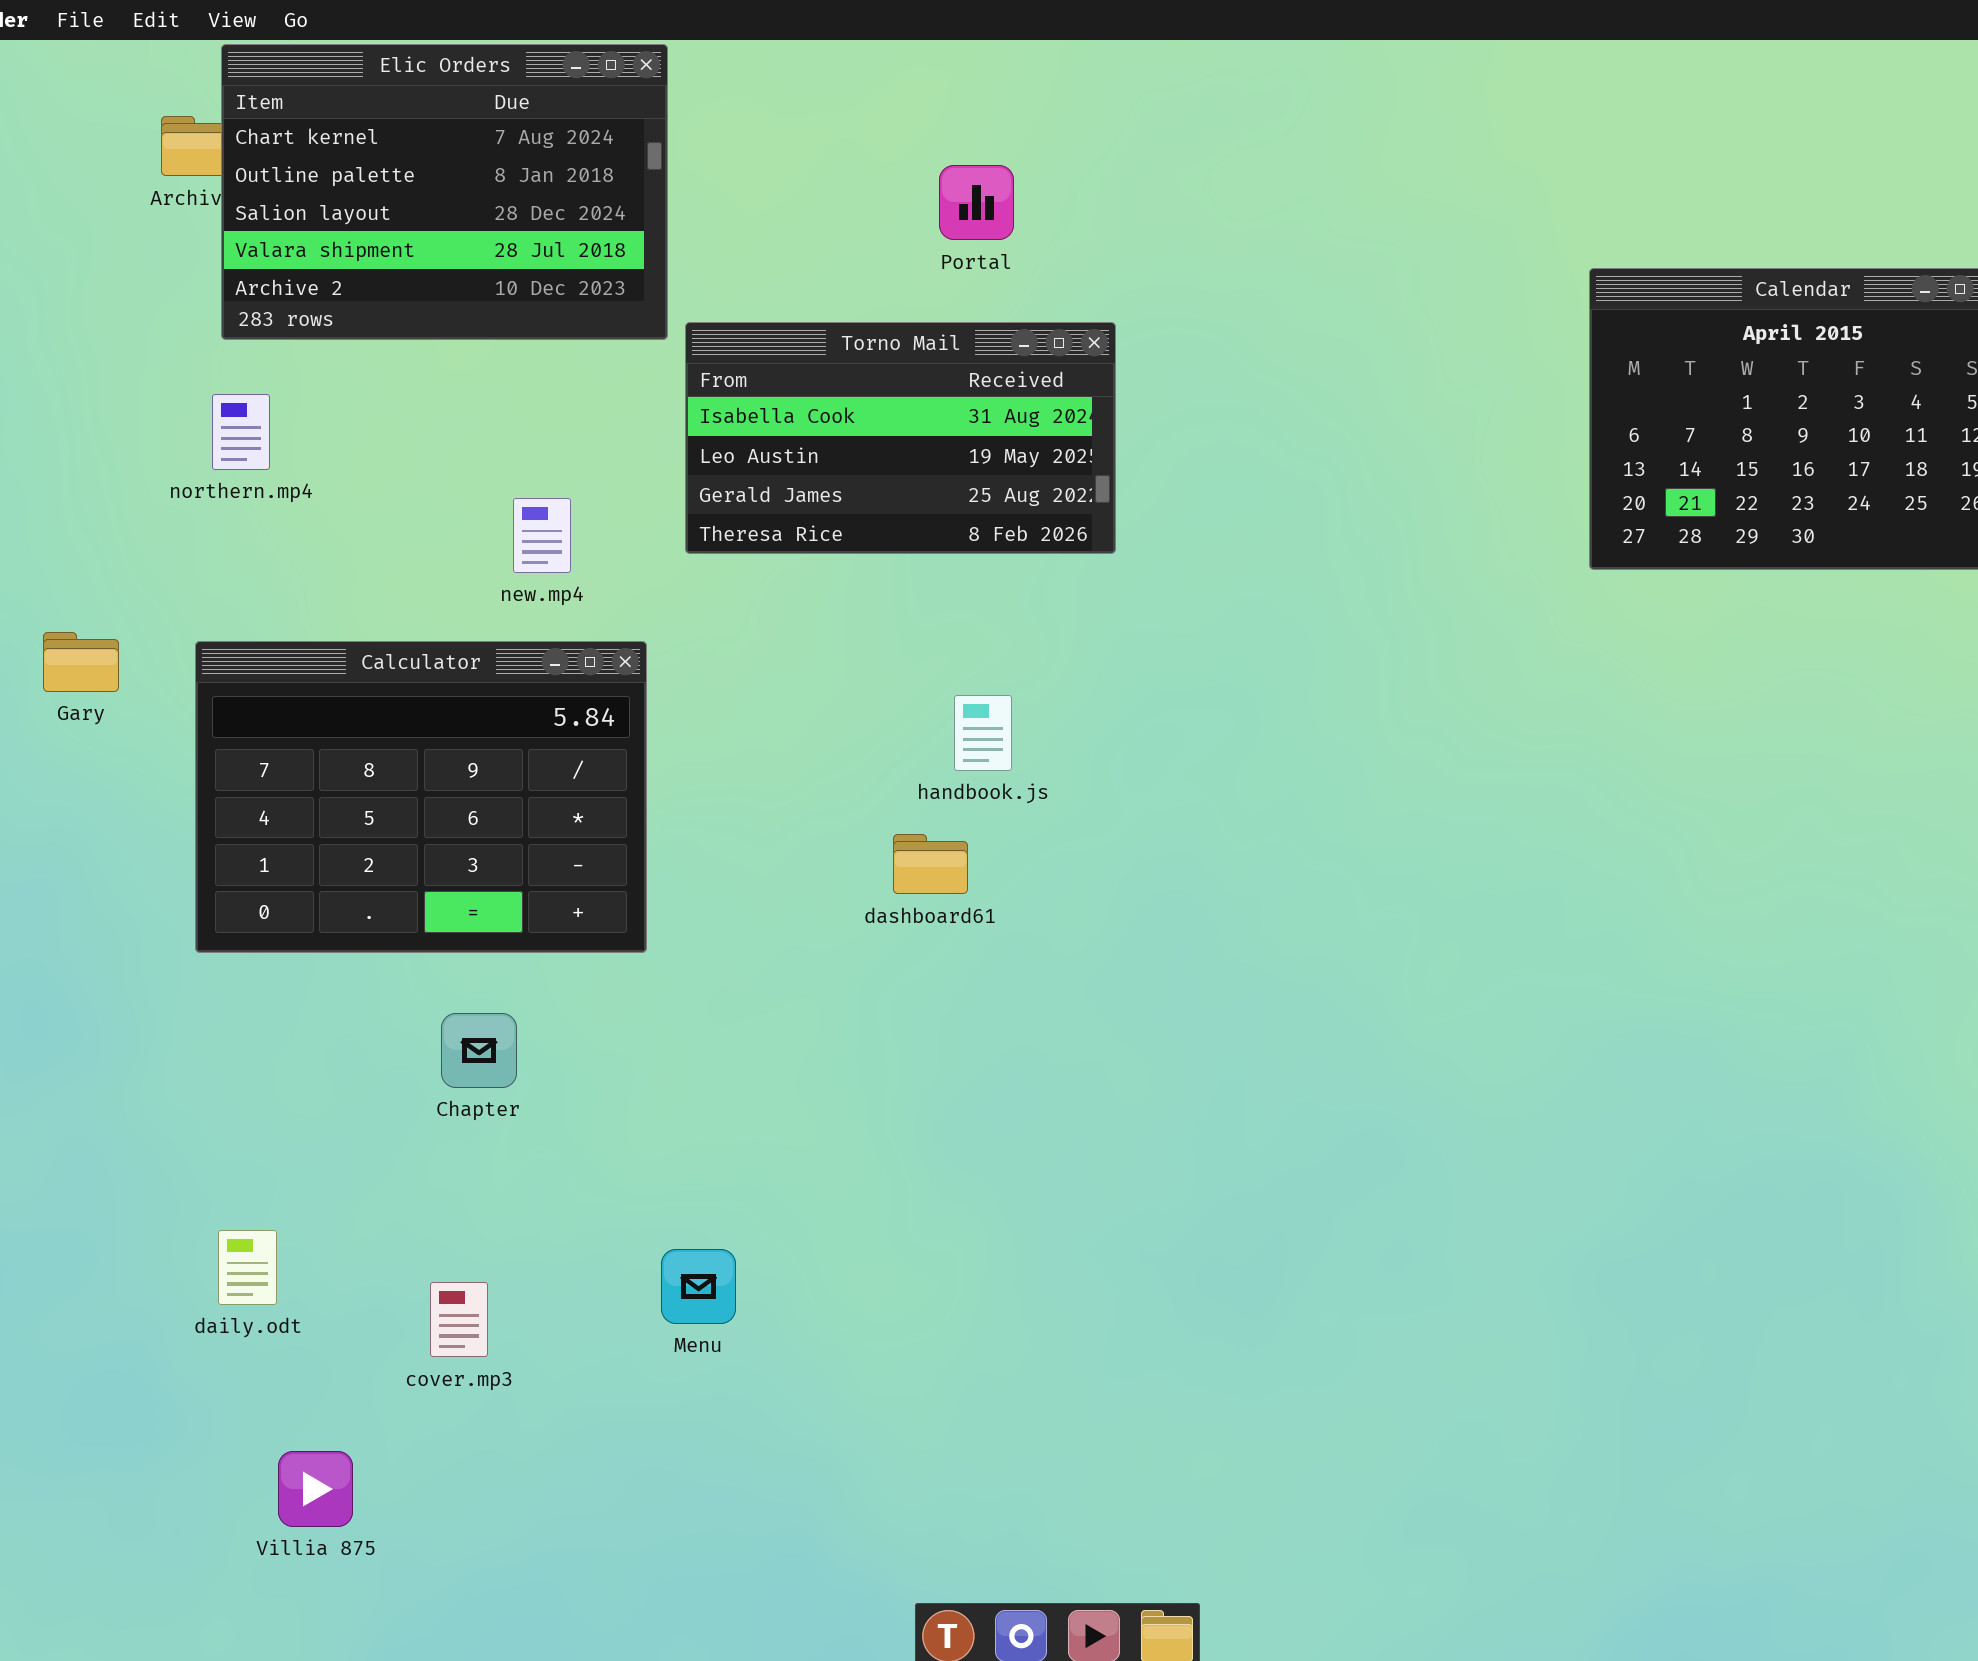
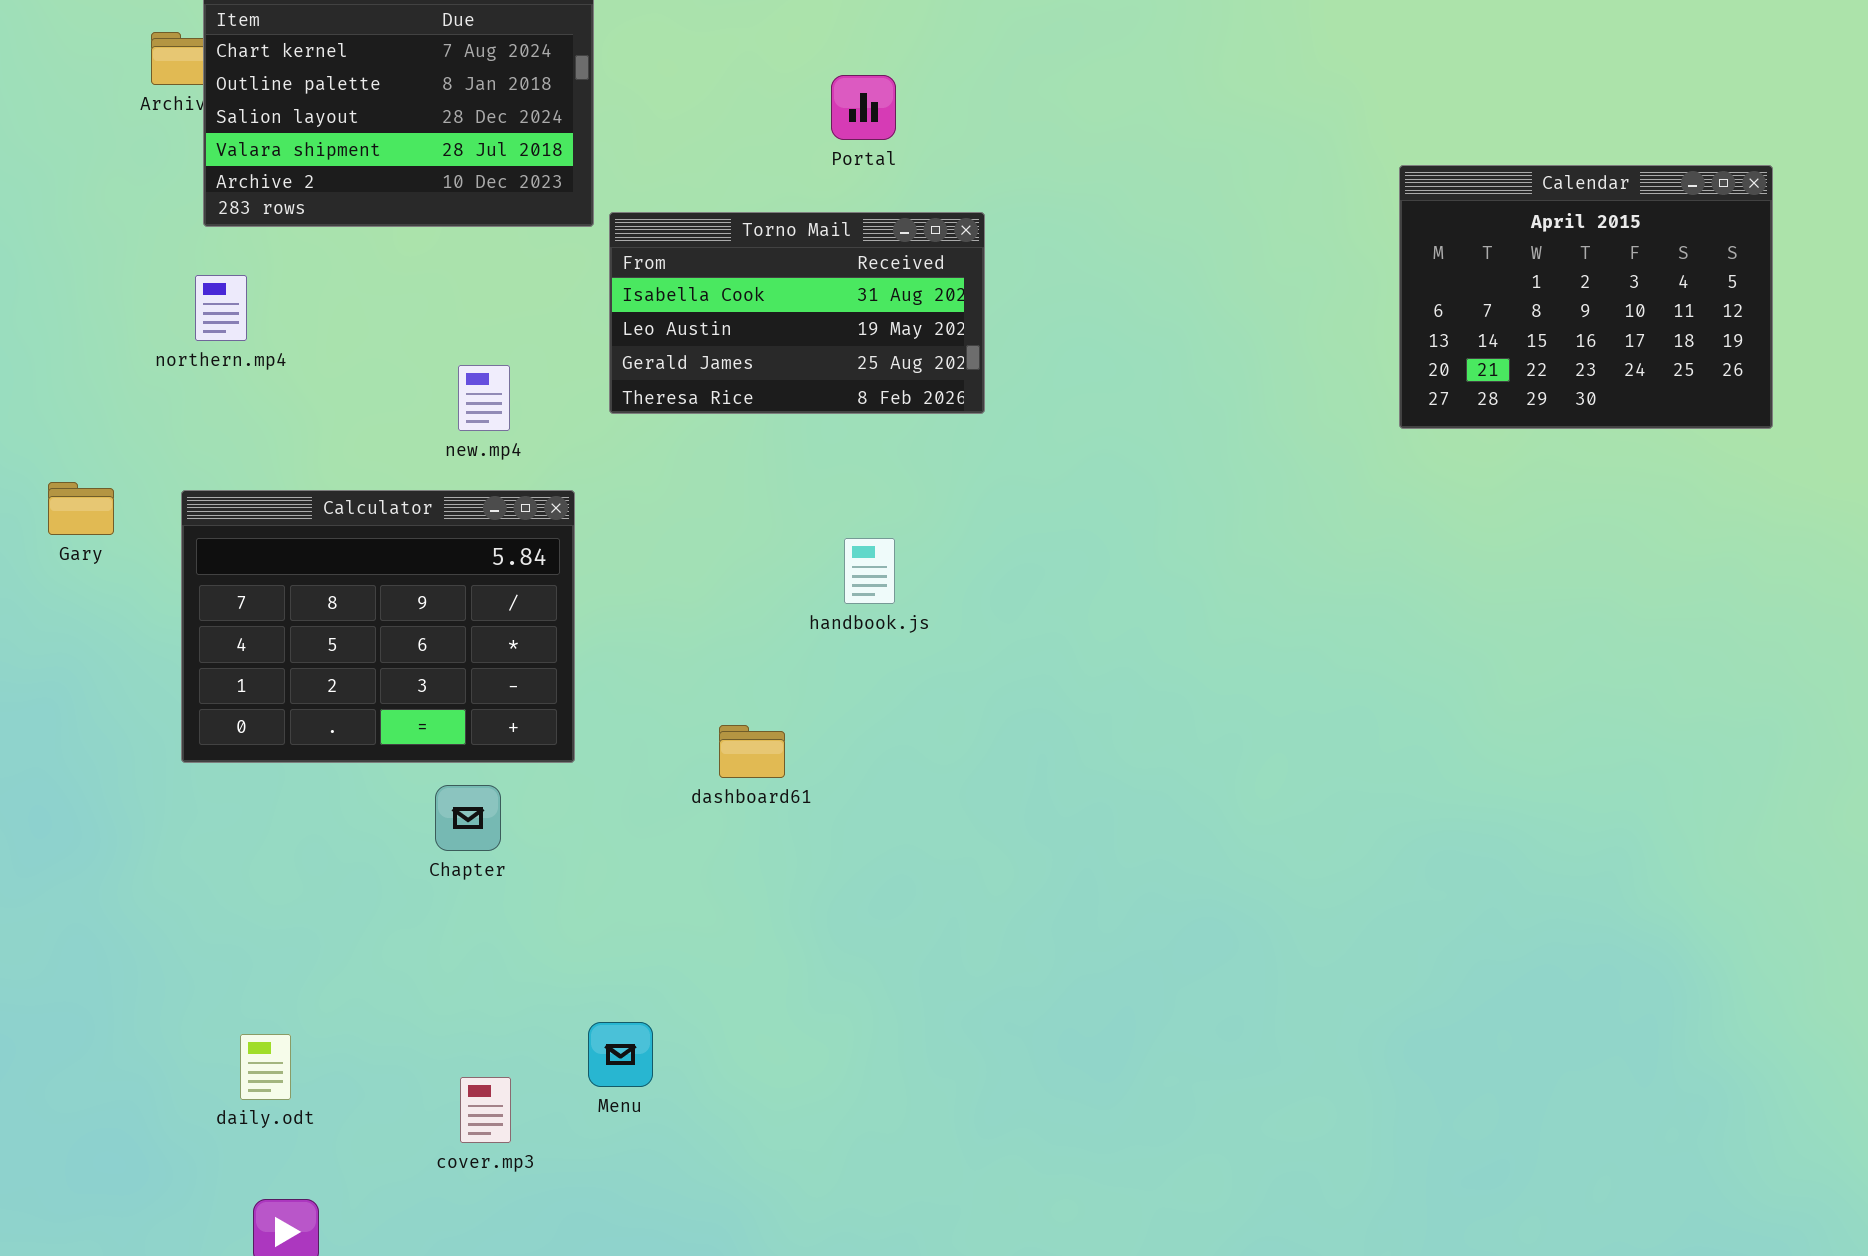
dashboard61: [893,834,968,894] -> [719,725,785,778], moved
Chapter: [441,1013,517,1088] -> [435,785,501,851], moved
daily.odt: [218,1230,277,1305] -> [240,1034,291,1100], moved
cover.mp3: [430,1282,488,1357] -> [460,1077,511,1143], moved

